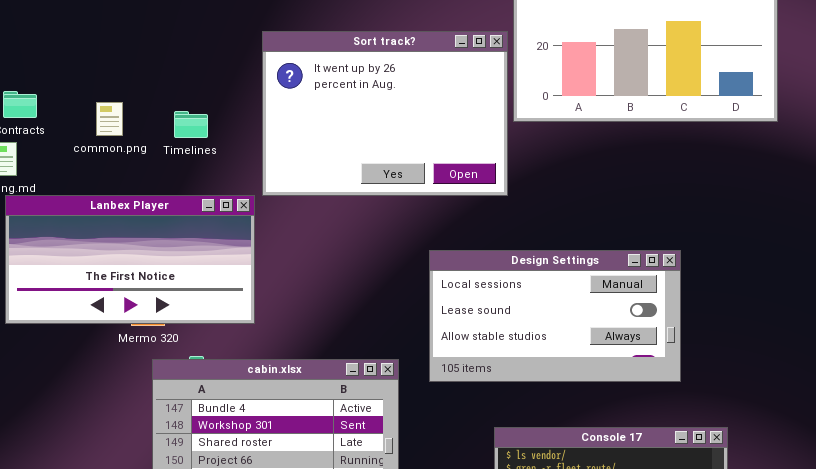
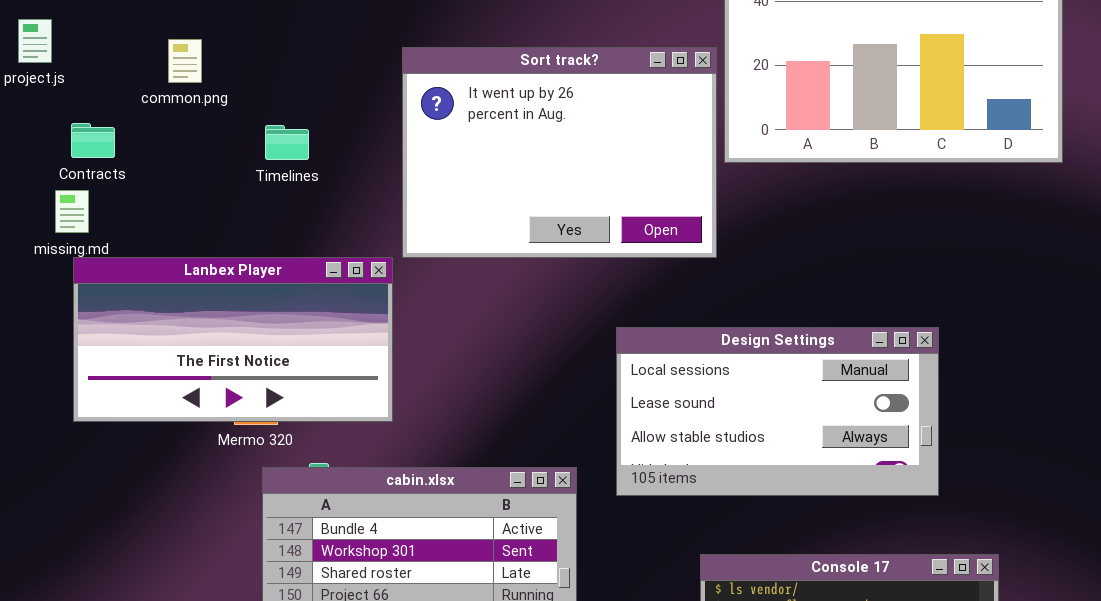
common.png: [96,102,123,136] -> [168,39,202,83], moved
Timelines: [174,111,208,138] -> [265,125,309,160], moved

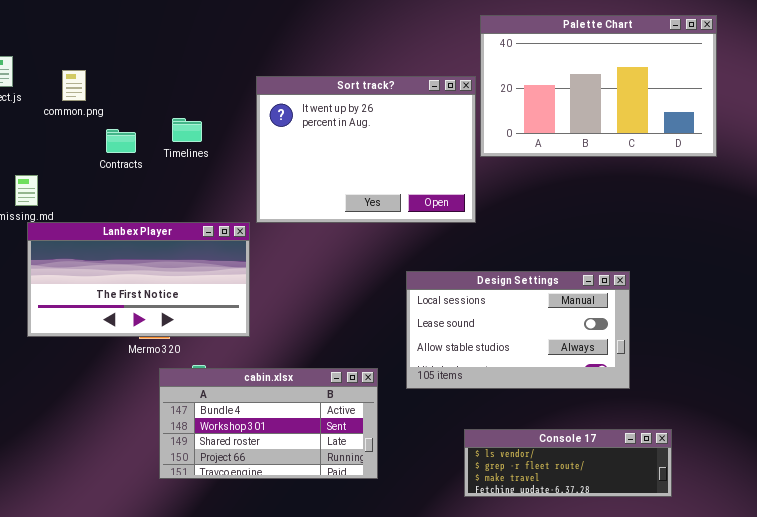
common.png: [168,39,202,83] -> [62,70,86,101], moved
Contracts: [71,123,115,158] -> [106,129,136,153], moved
Timelines: [265,125,309,160] -> [172,118,202,142], moved

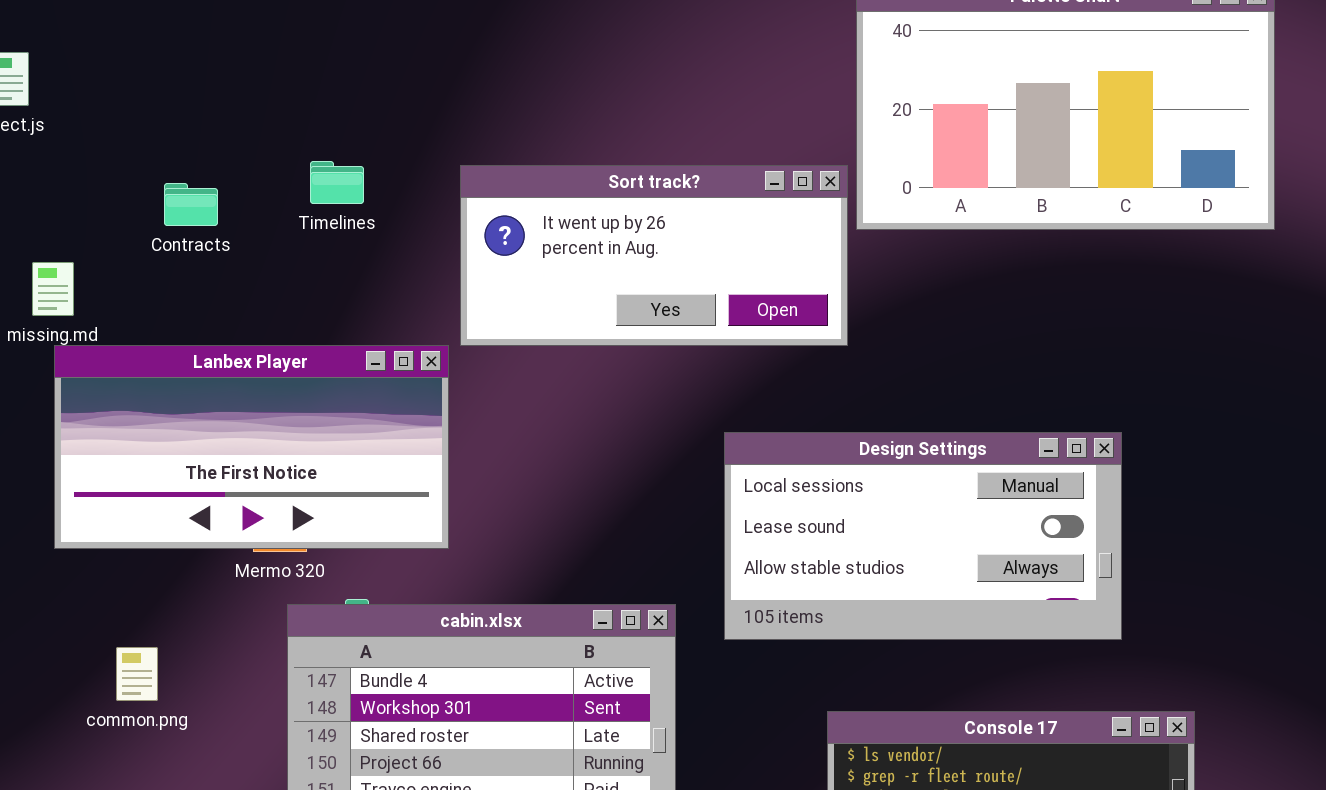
common.png: [62,70,86,101] -> [116,647,158,701], moved
Sort track?: [256,76,476,223] -> [460,165,848,346], resized
Contracts: [106,129,136,153] -> [164,183,218,226], moved

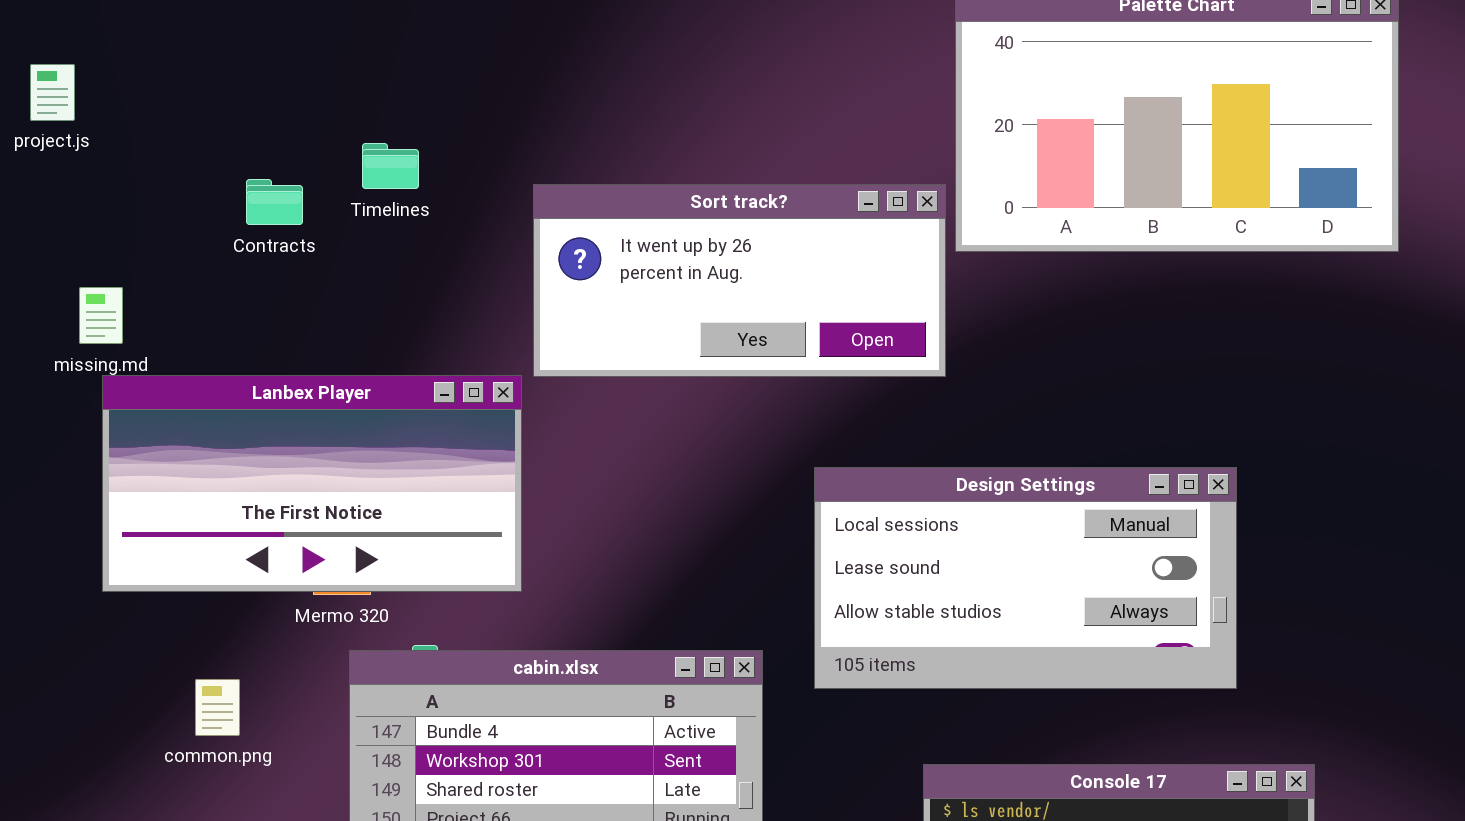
Timelines: [310,161,364,204] -> [362,143,419,189], moved
Contracts: [164,183,218,226] -> [246,179,303,225], moved
common.png: [116,647,158,701] -> [195,679,240,736], moved

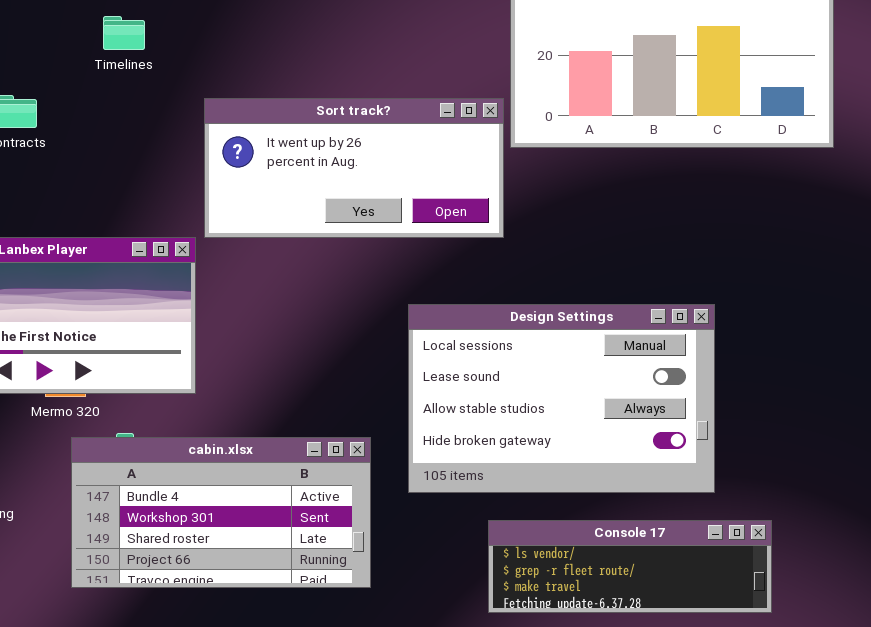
Timelines: [362,143,419,189] -> [103,16,145,50], moved
Design Settings: [814,467,1237,689] -> [408,304,715,493], resized

